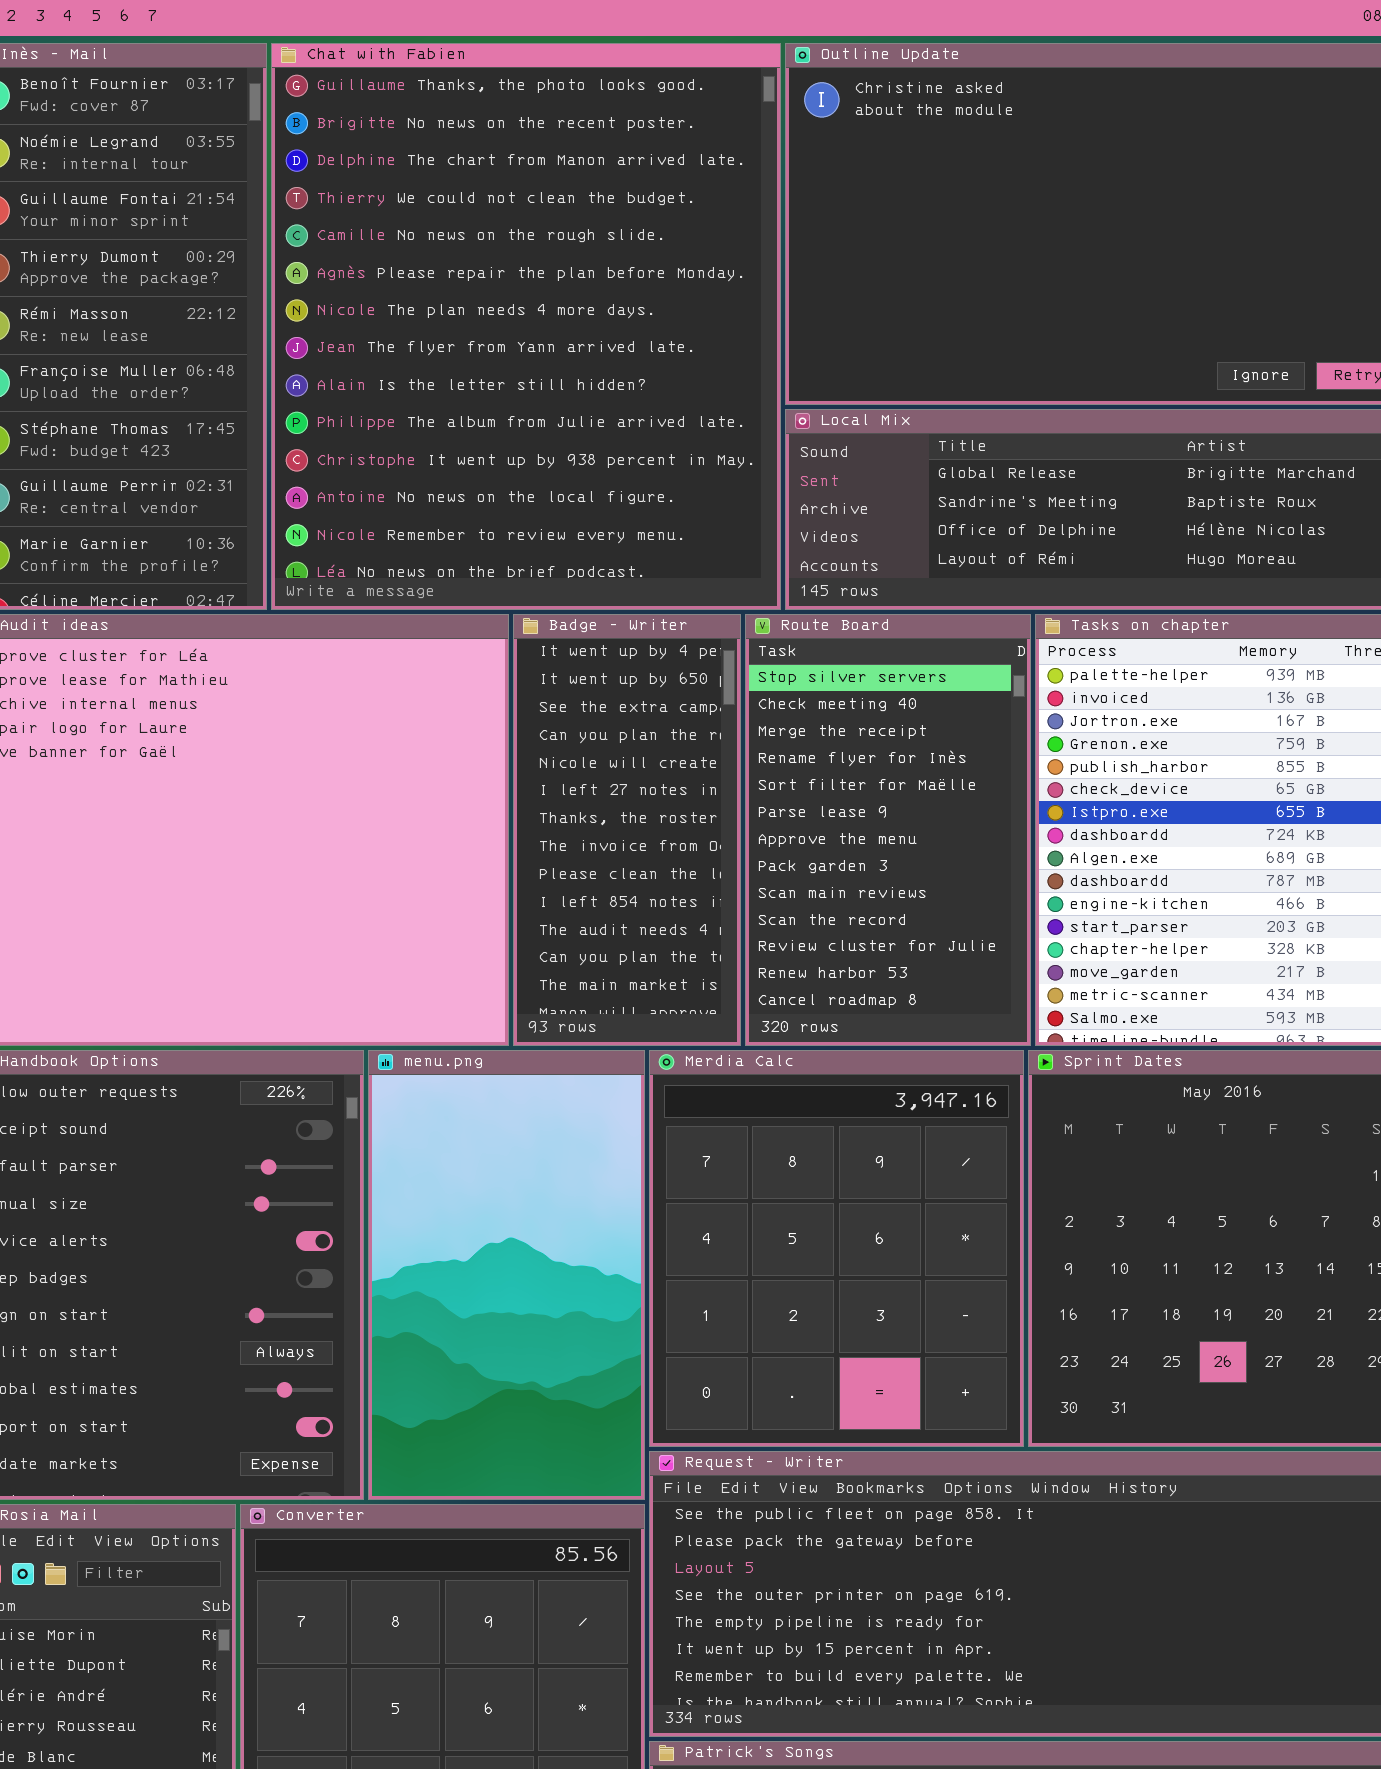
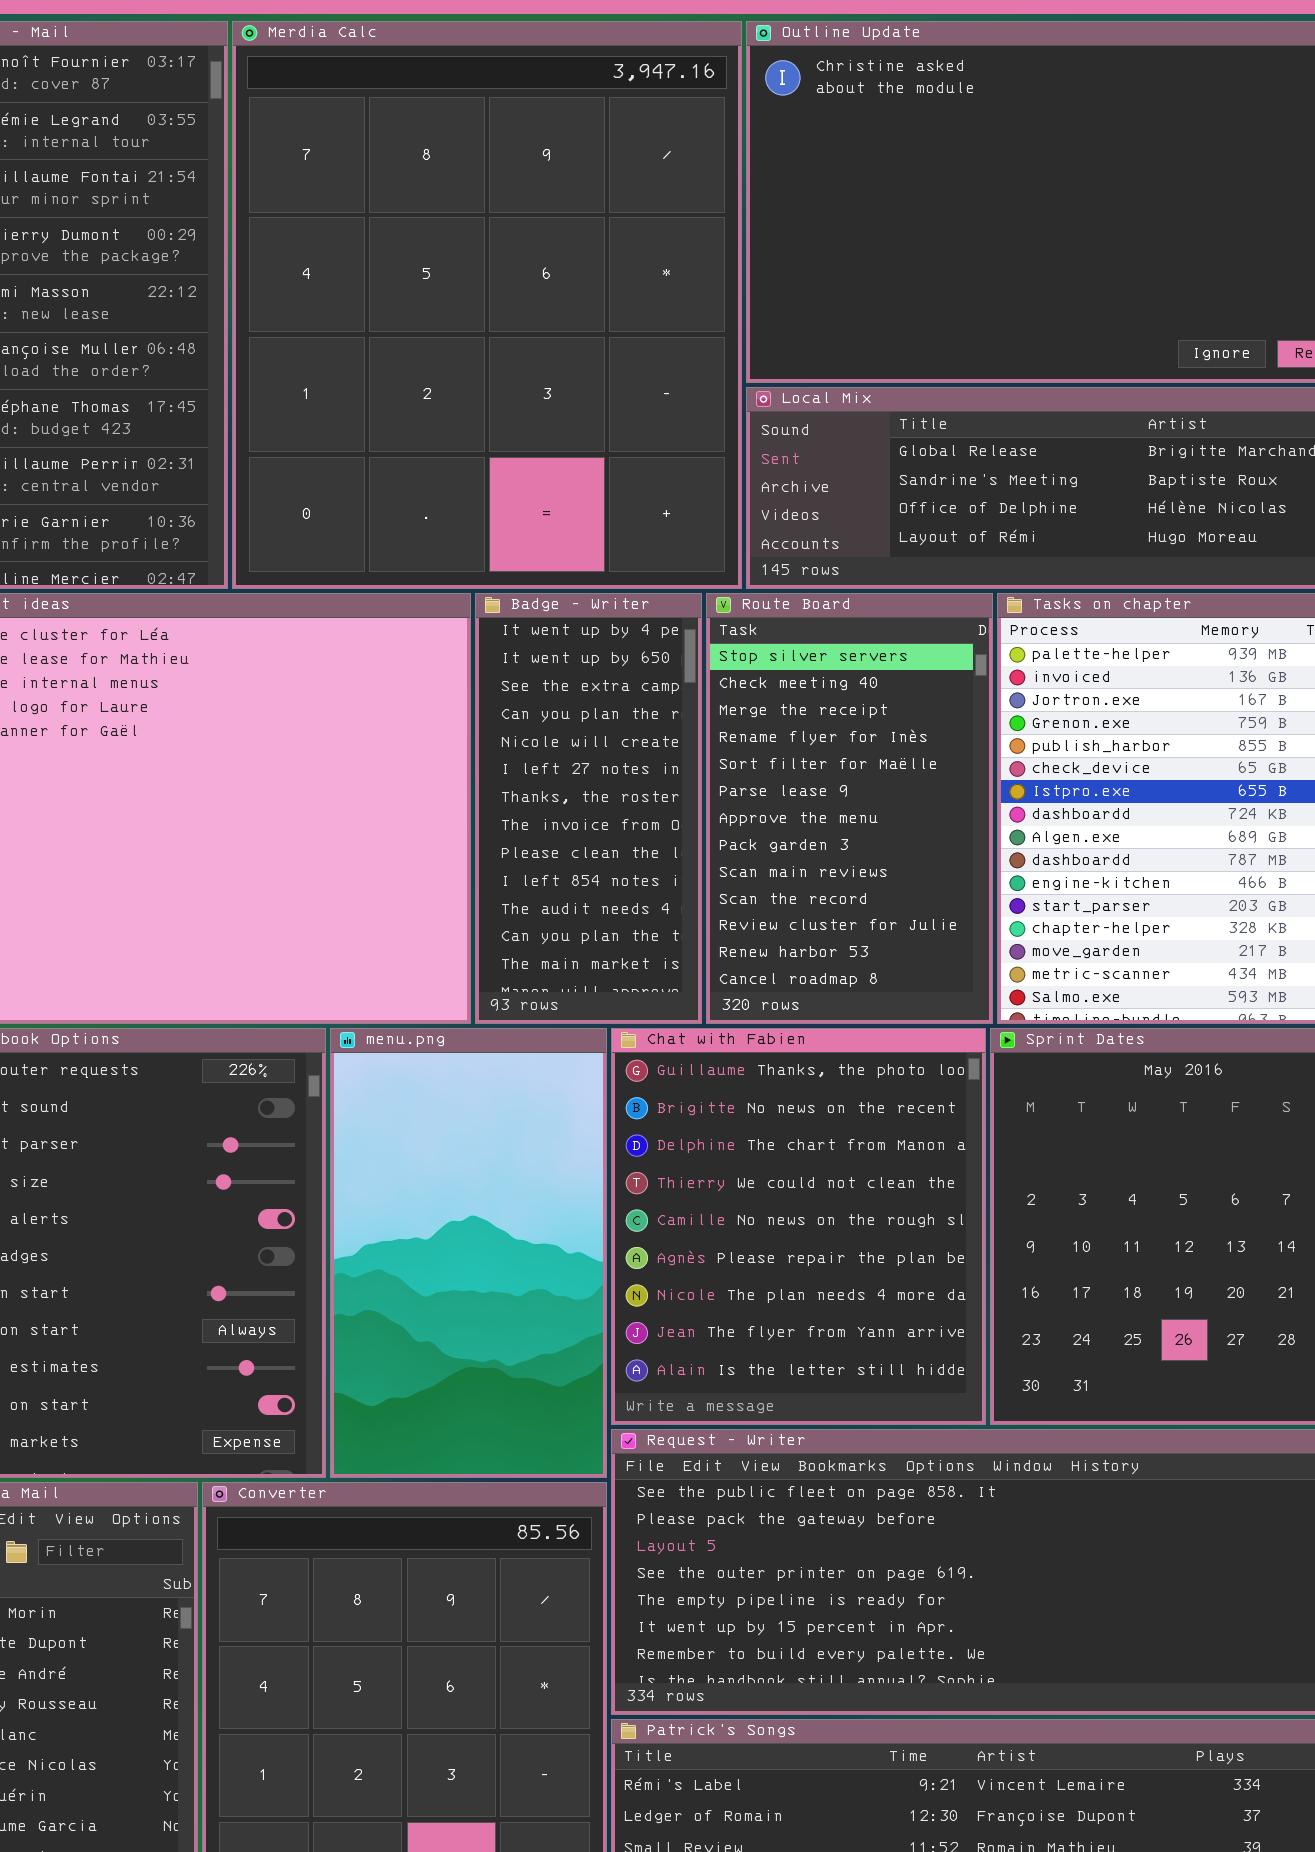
Chat with Fabien: [271,43,781,610] -> [611,1028,986,1425], moved, resized
Merdia Calc: [649,1050,1024,1447] -> [232,21,742,589], moved, resized

